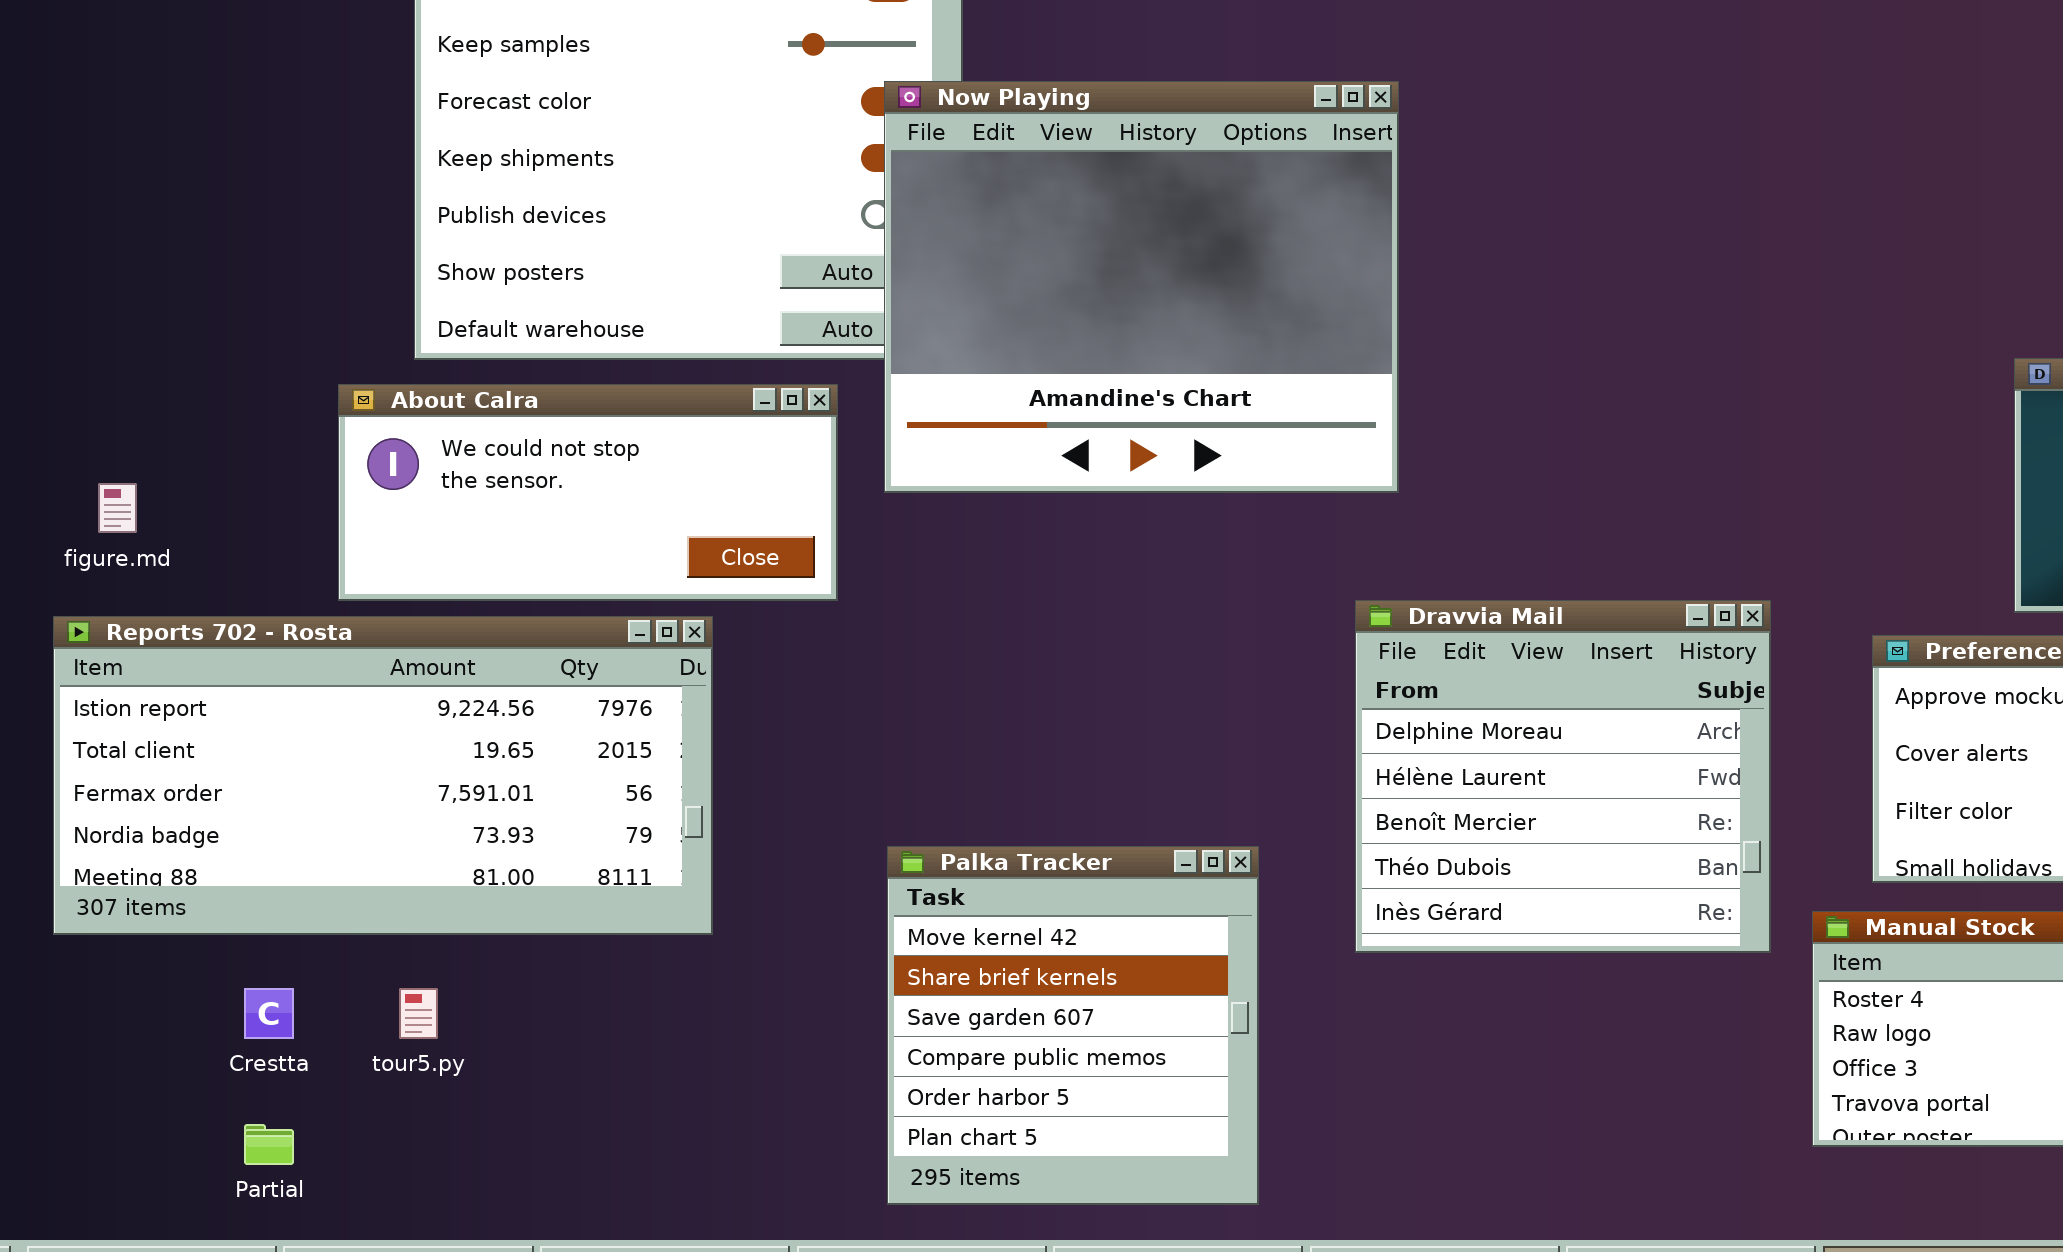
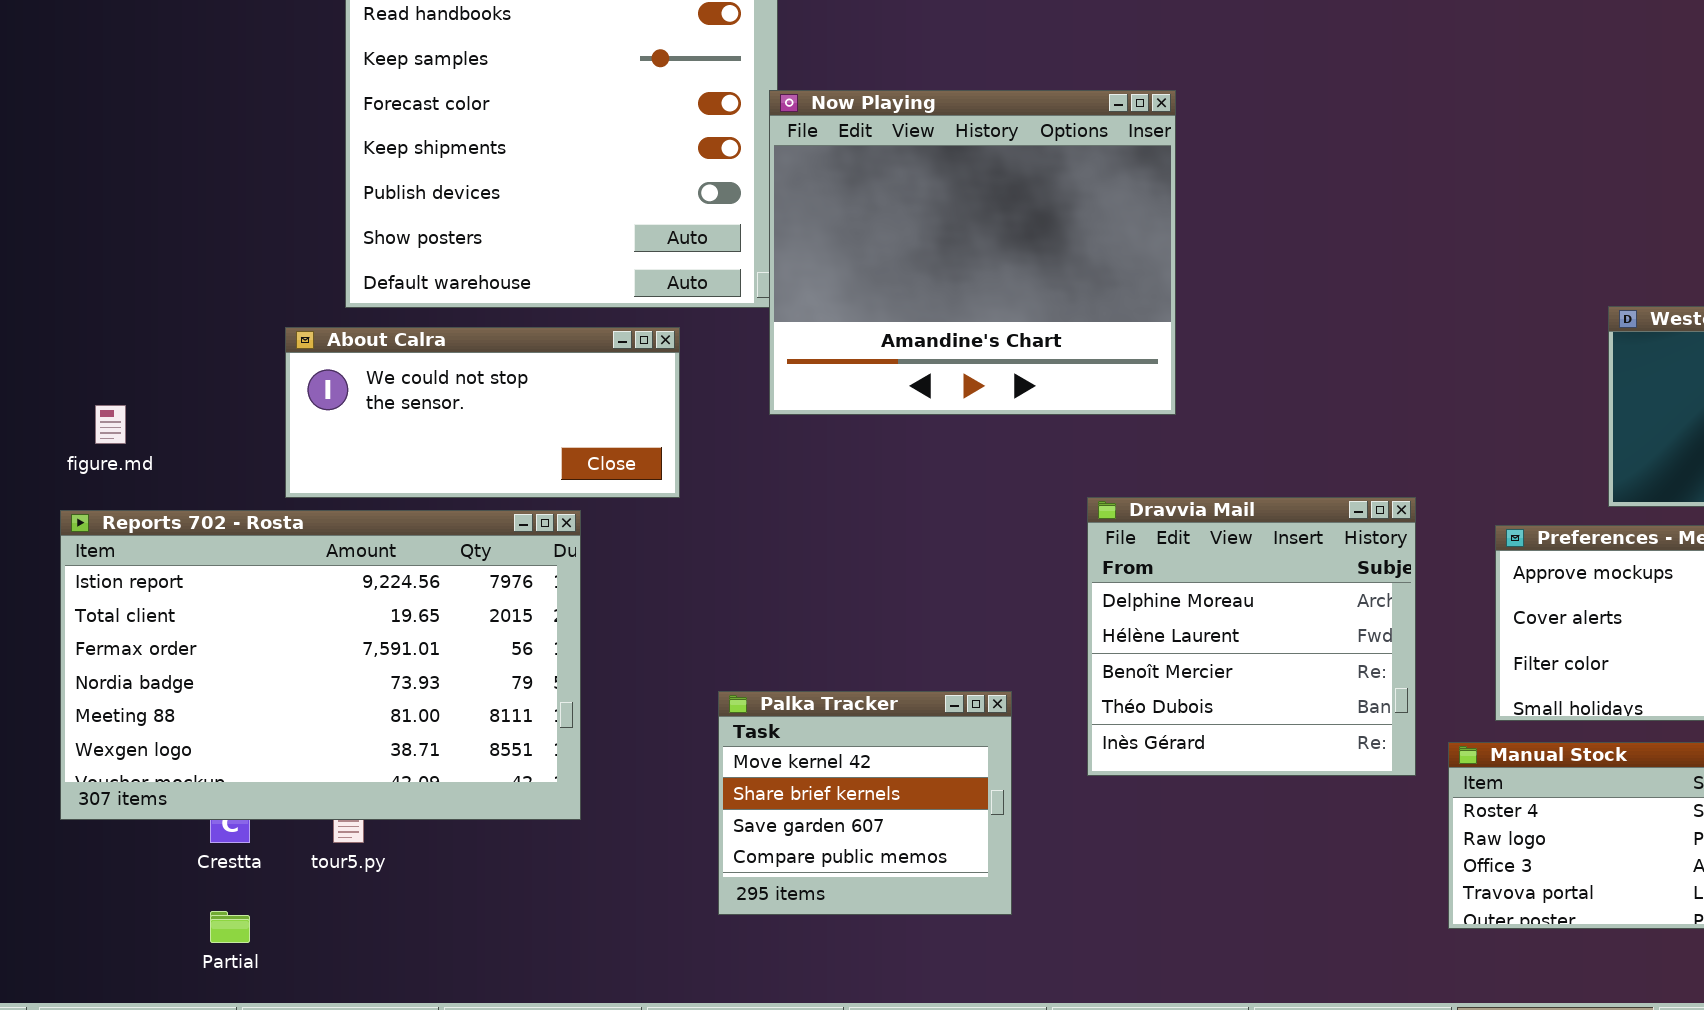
Now Playing: [884,81,1399,493] -> [769,90,1176,415], moved
Reports 702 - Rosta: [53,616,713,935] -> [60,510,581,820], resized
Palka Tracker: [887,846,1259,1205] -> [718,691,1012,915], resized

